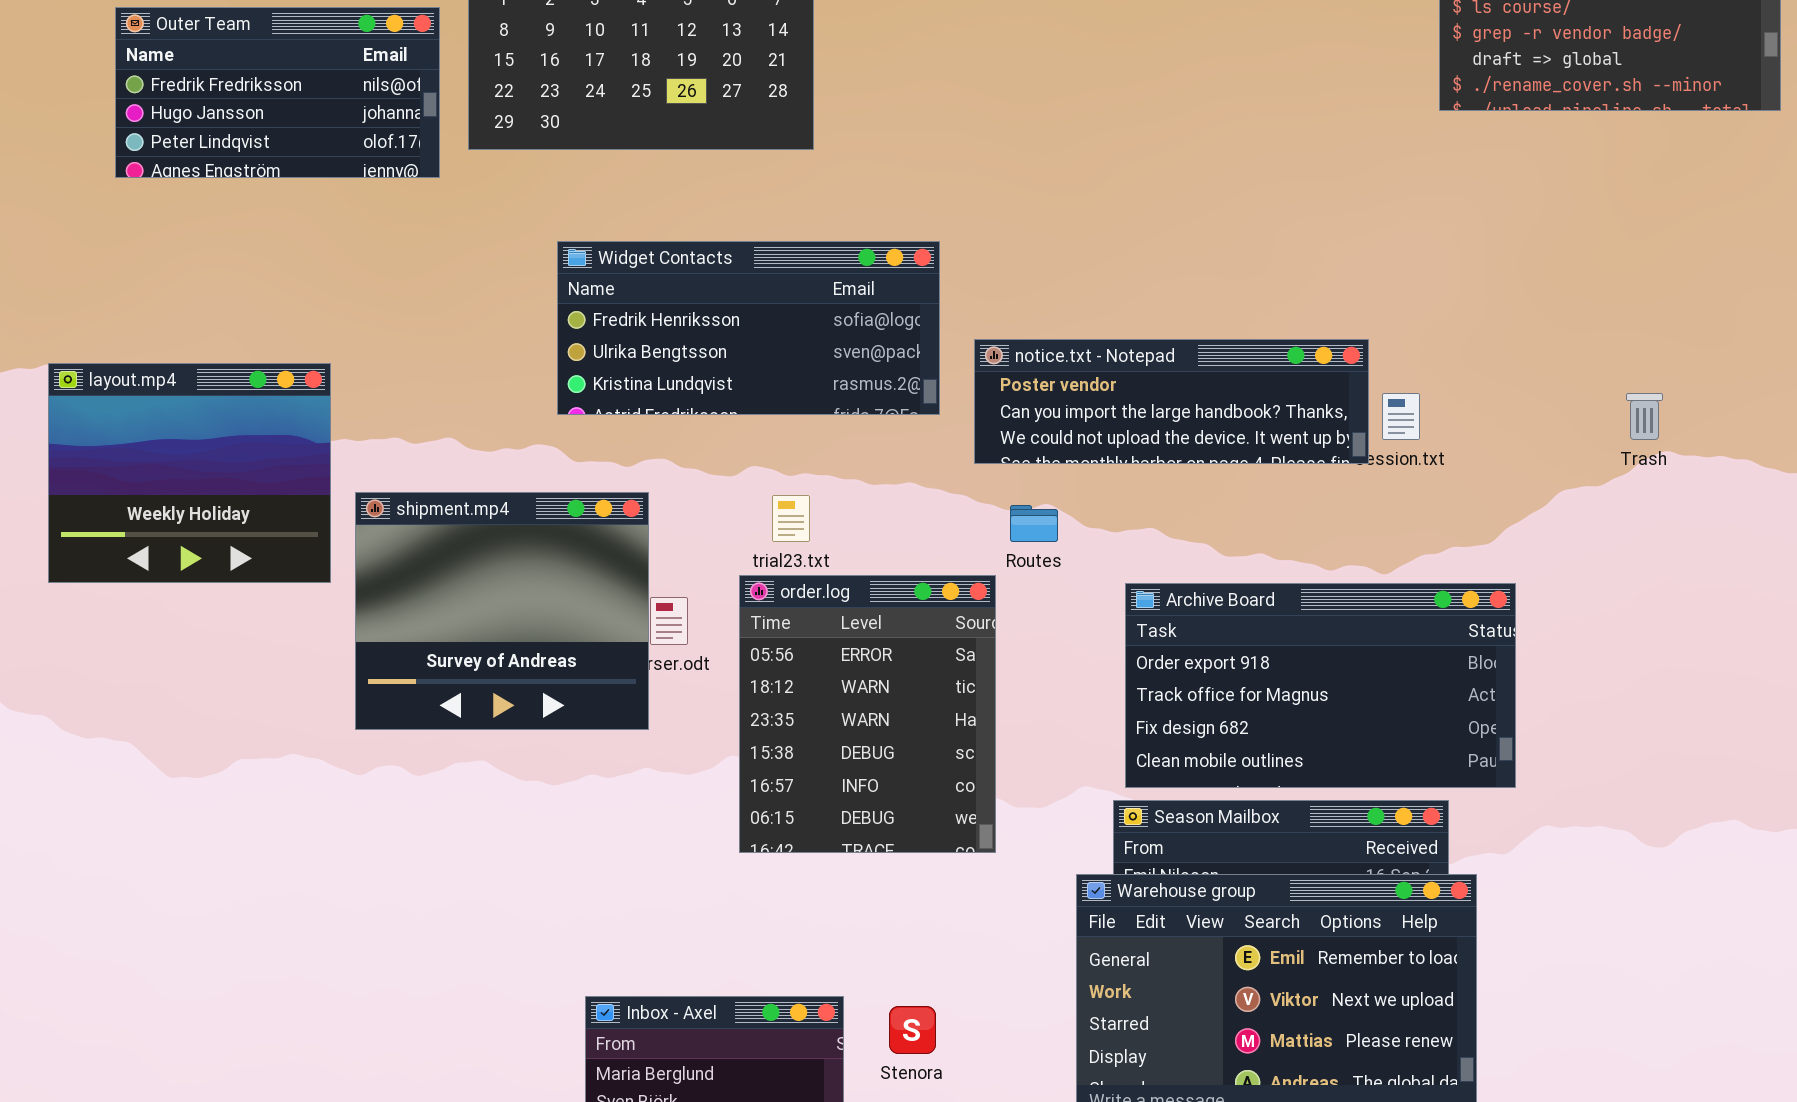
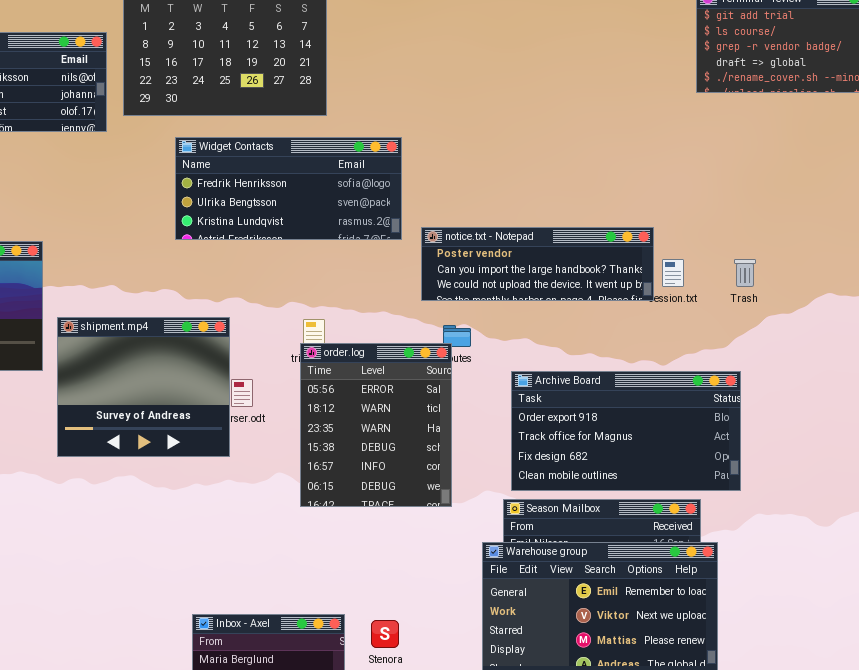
Widget Contacts: [557,241,940,415] -> [175,137,402,240], moved
Trash: [1626,393,1663,440] -> [734,259,756,287], moved
order.log: [739,575,996,853] -> [300,343,452,507], moved

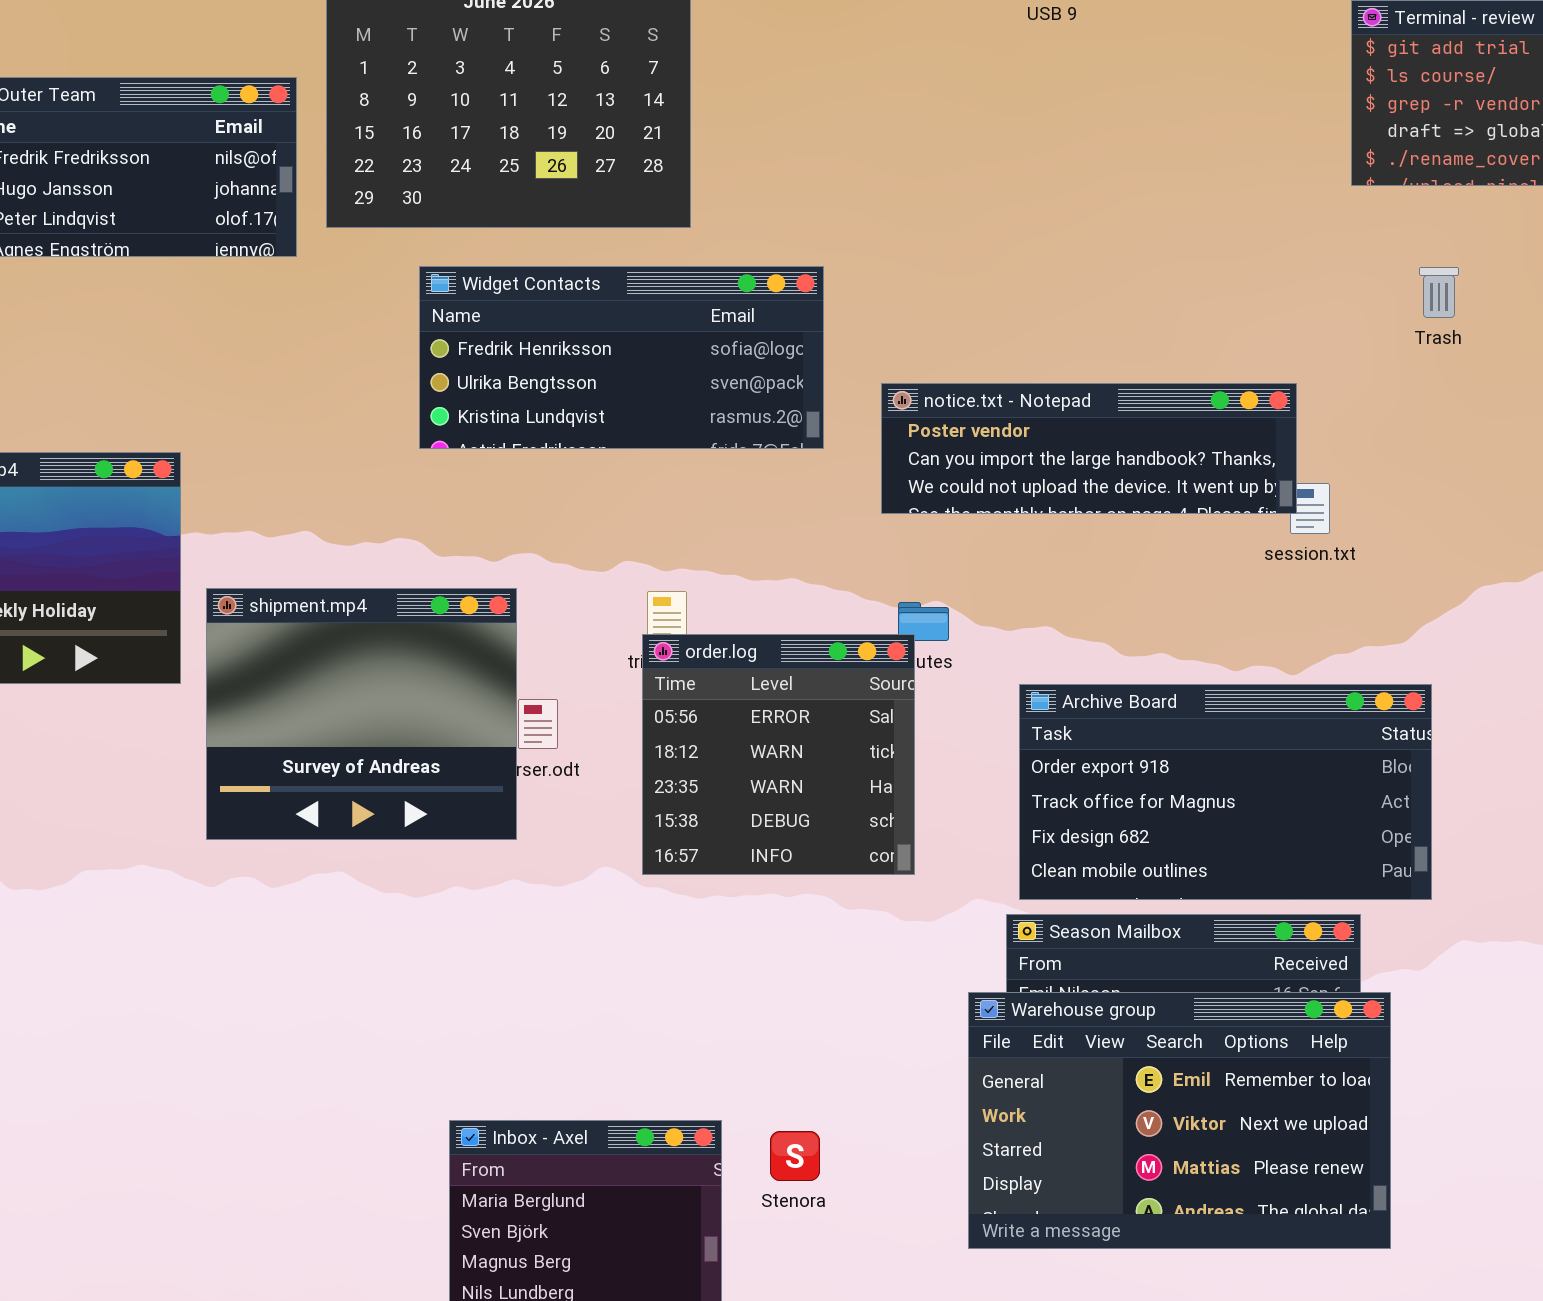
notice.txt - Notepad: [421,227,654,301] -> [881,383,1297,514], moved
Trash: [734,259,756,287] -> [1419,267,1459,318], moved
order.log: [300,343,452,507] -> [642,634,915,875], resized

